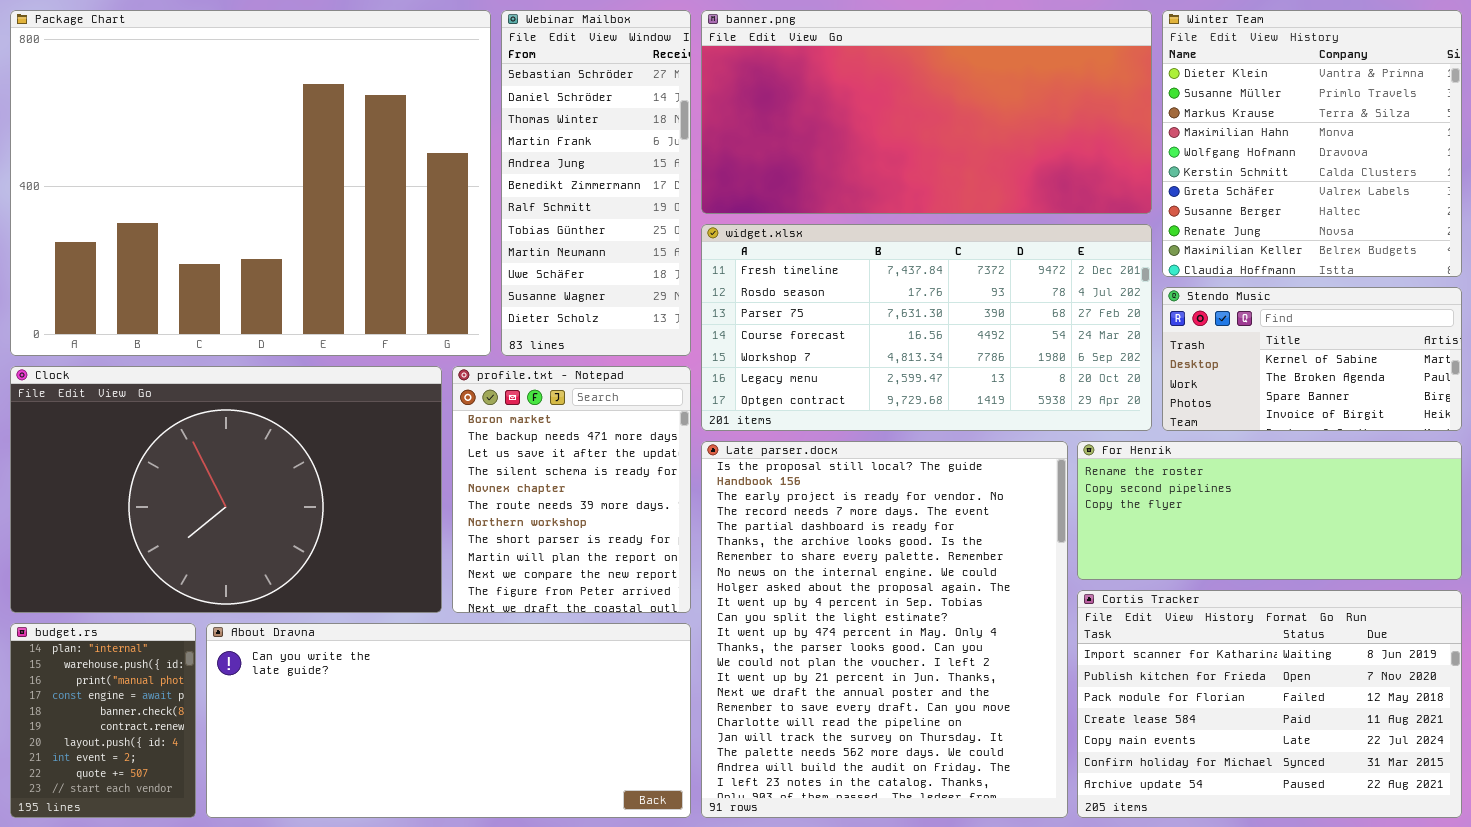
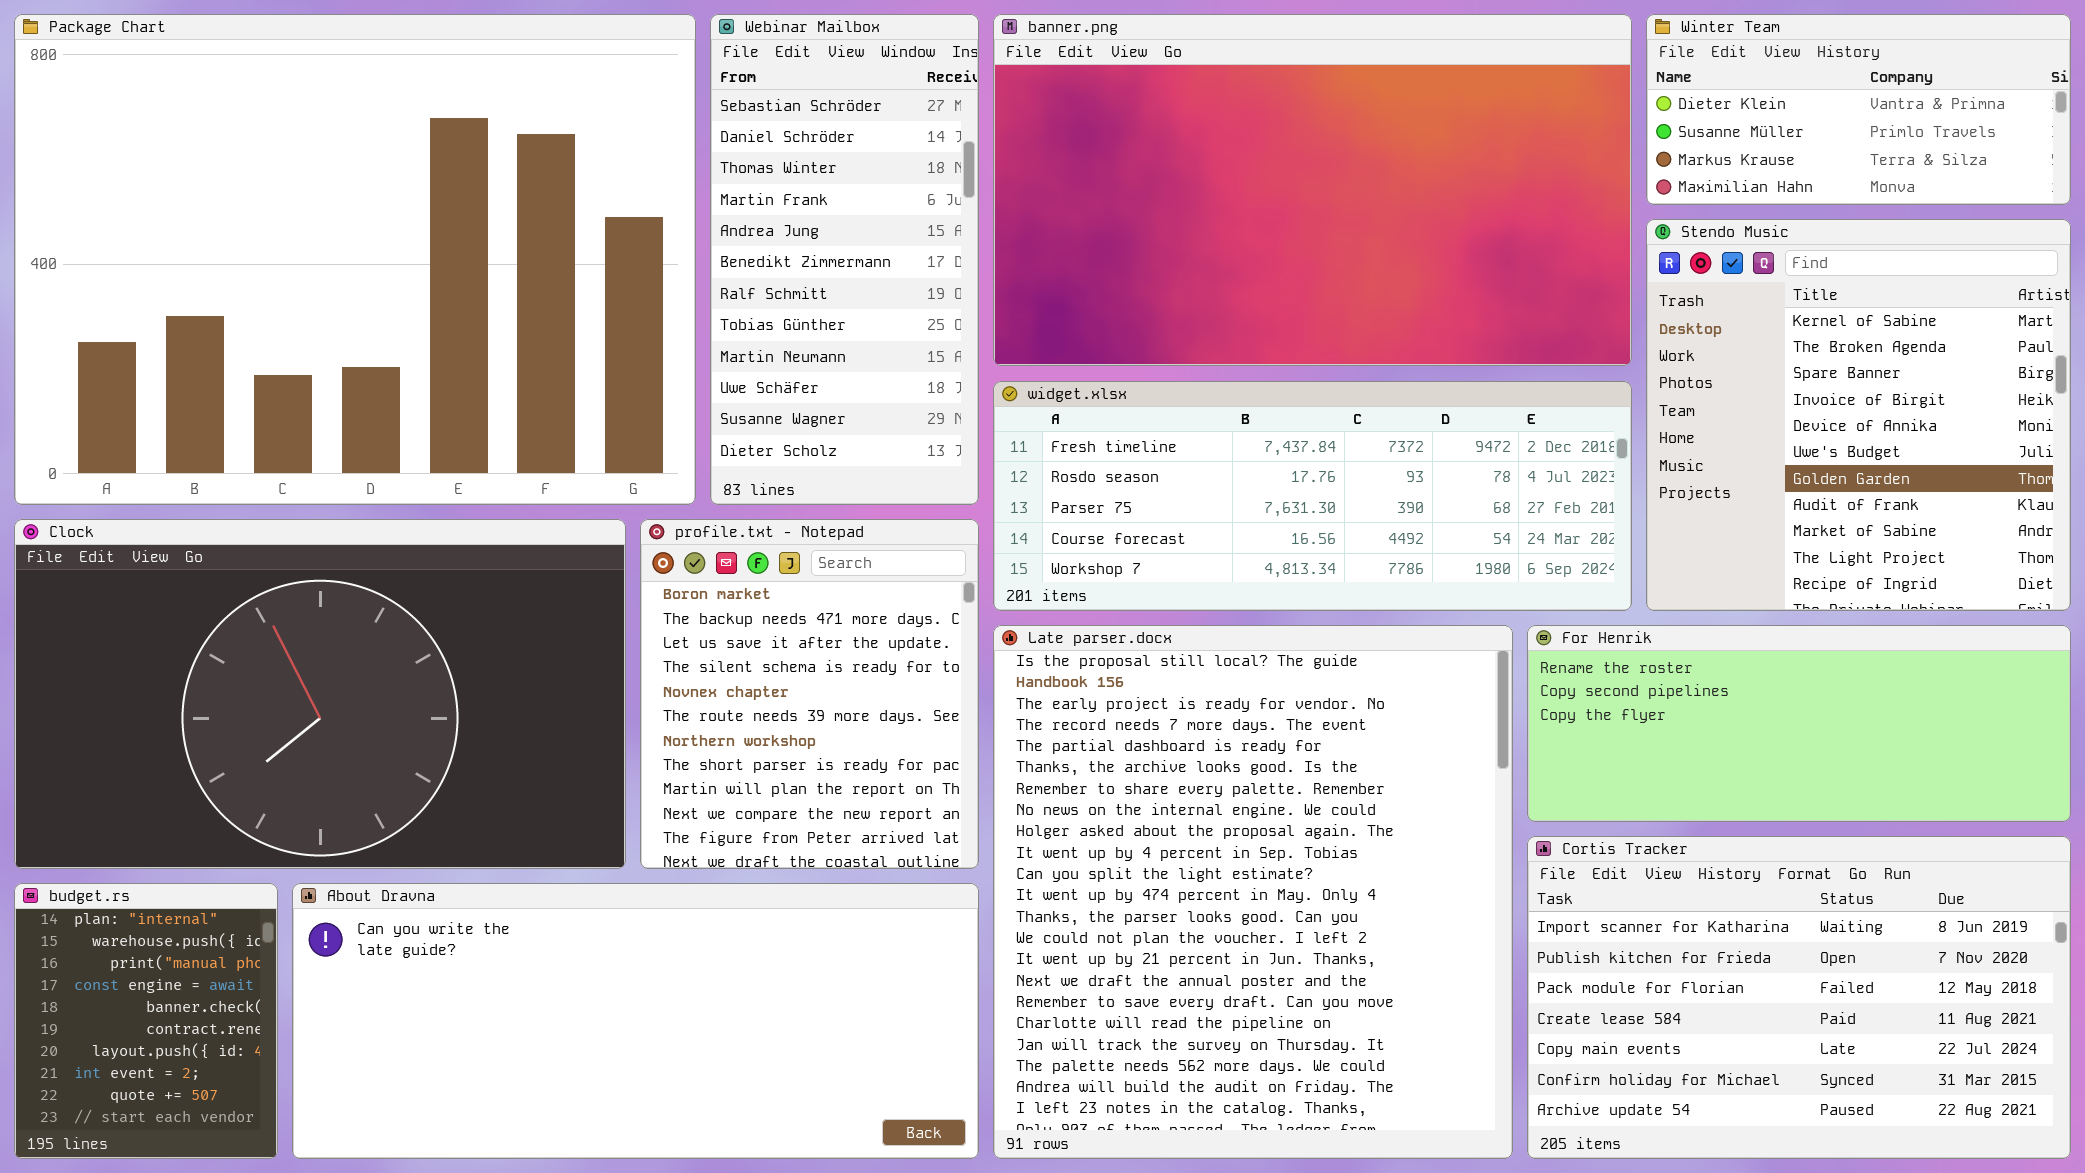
banner.png: [701,10,1152,214] -> [993,14,1632,366], resized
Winter Team: [1162,10,1462,277] -> [1646,14,2071,205], resized
widget.xlsx: [701,224,1152,431] -> [993,381,1632,611], resized
Stendo Music: [1162,287,1462,431] -> [1646,219,2071,611], resized

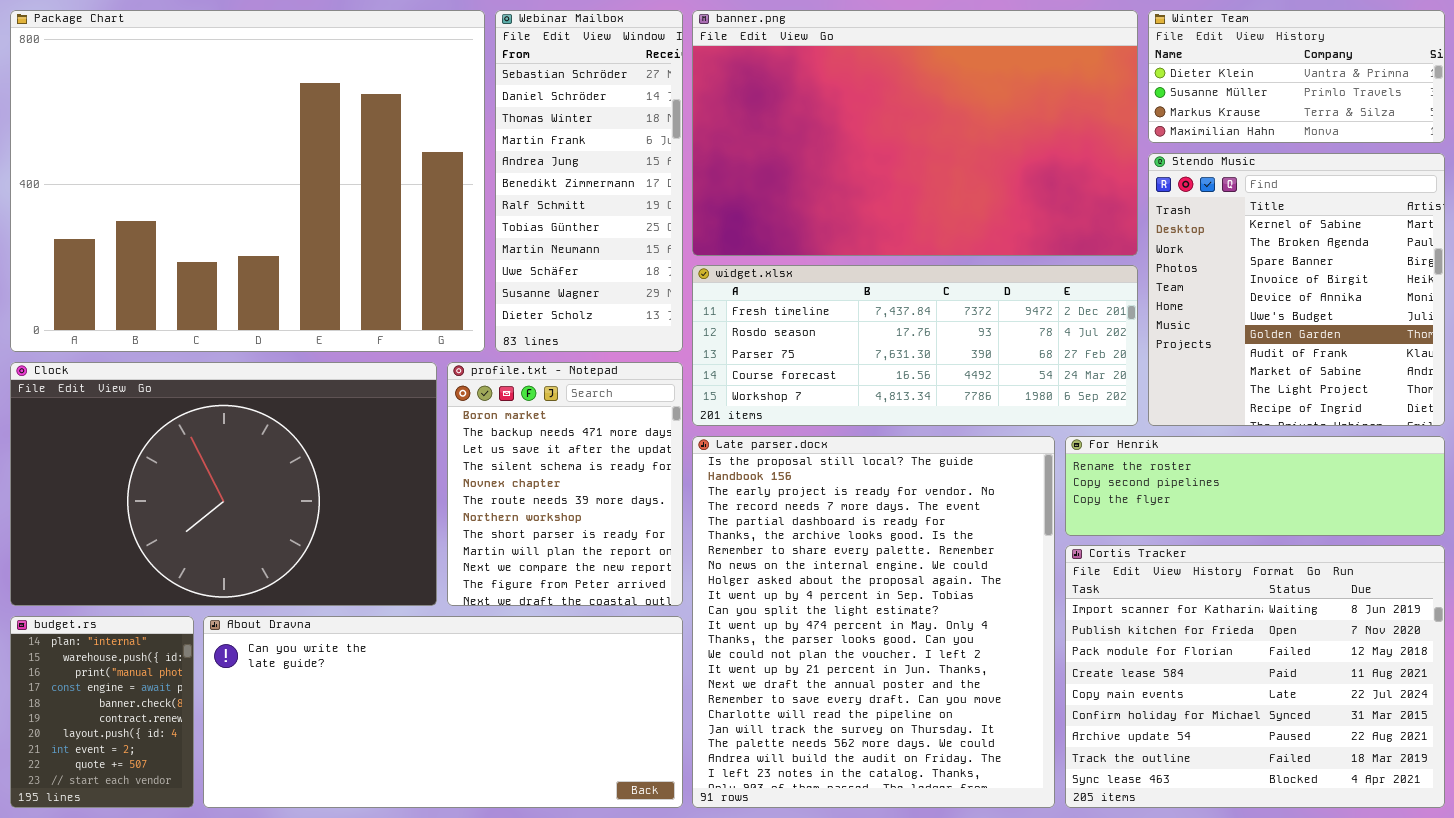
For Henrik: [1527,625,2071,822] -> [1065,436,1445,536], resized
Cortis Tracker: [1527,836,2071,1159] -> [1065,545,1445,808], resized

